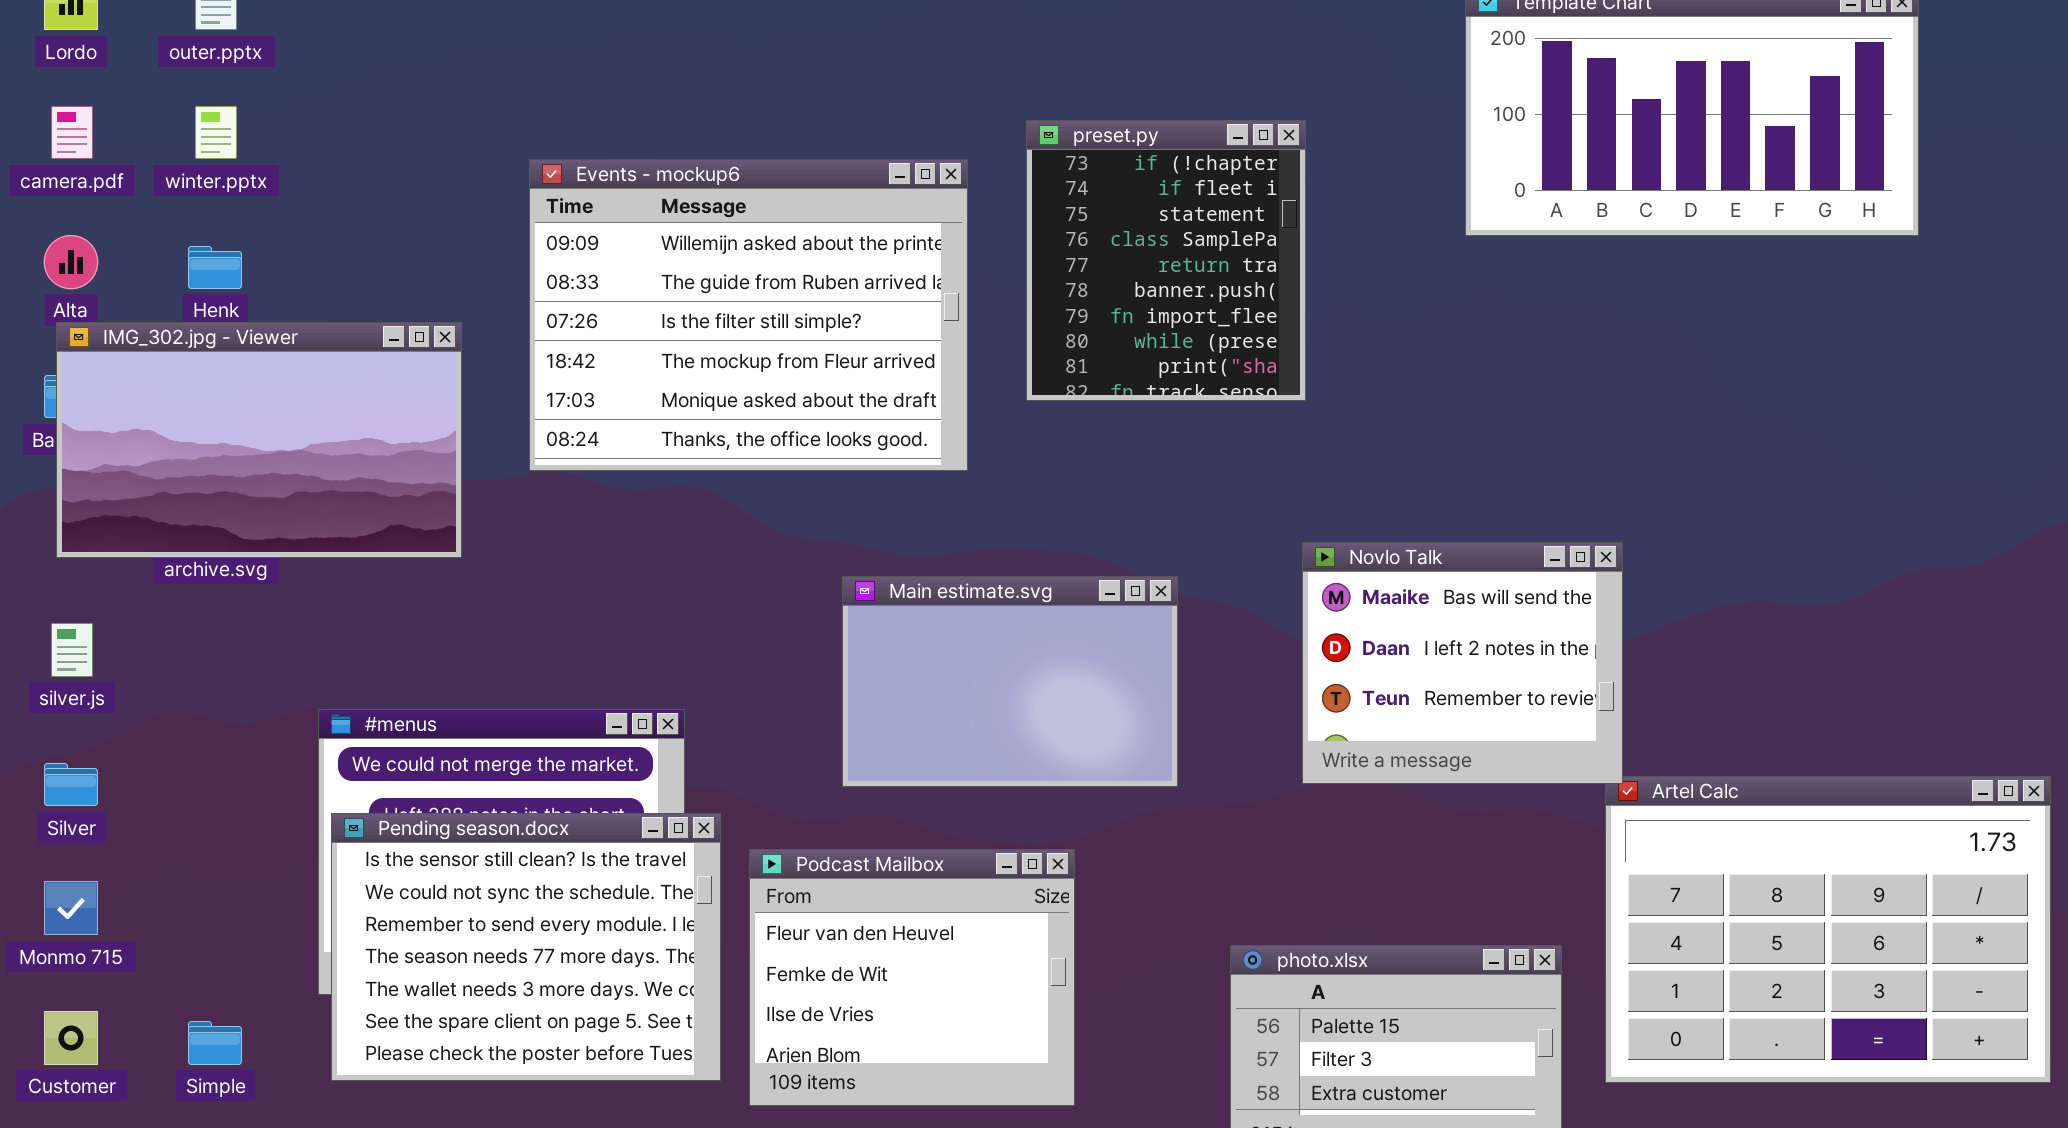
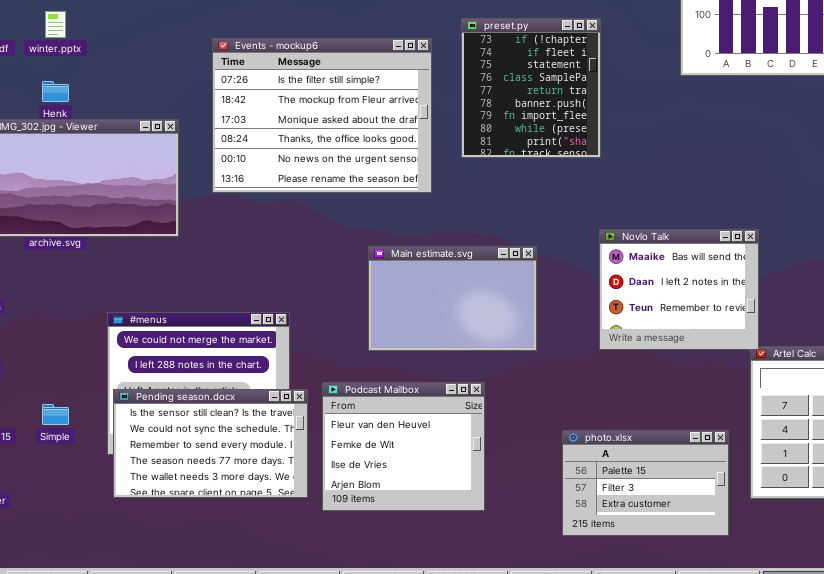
Events - mockup6: [529,159,968,471] -> [212,38,432,193], scrolled down 2 rows
Pending season.docx: [331,813,721,1081] -> [113,389,308,498], resized
Simple: [188,1021,242,1065] -> [42,404,69,425], moved

